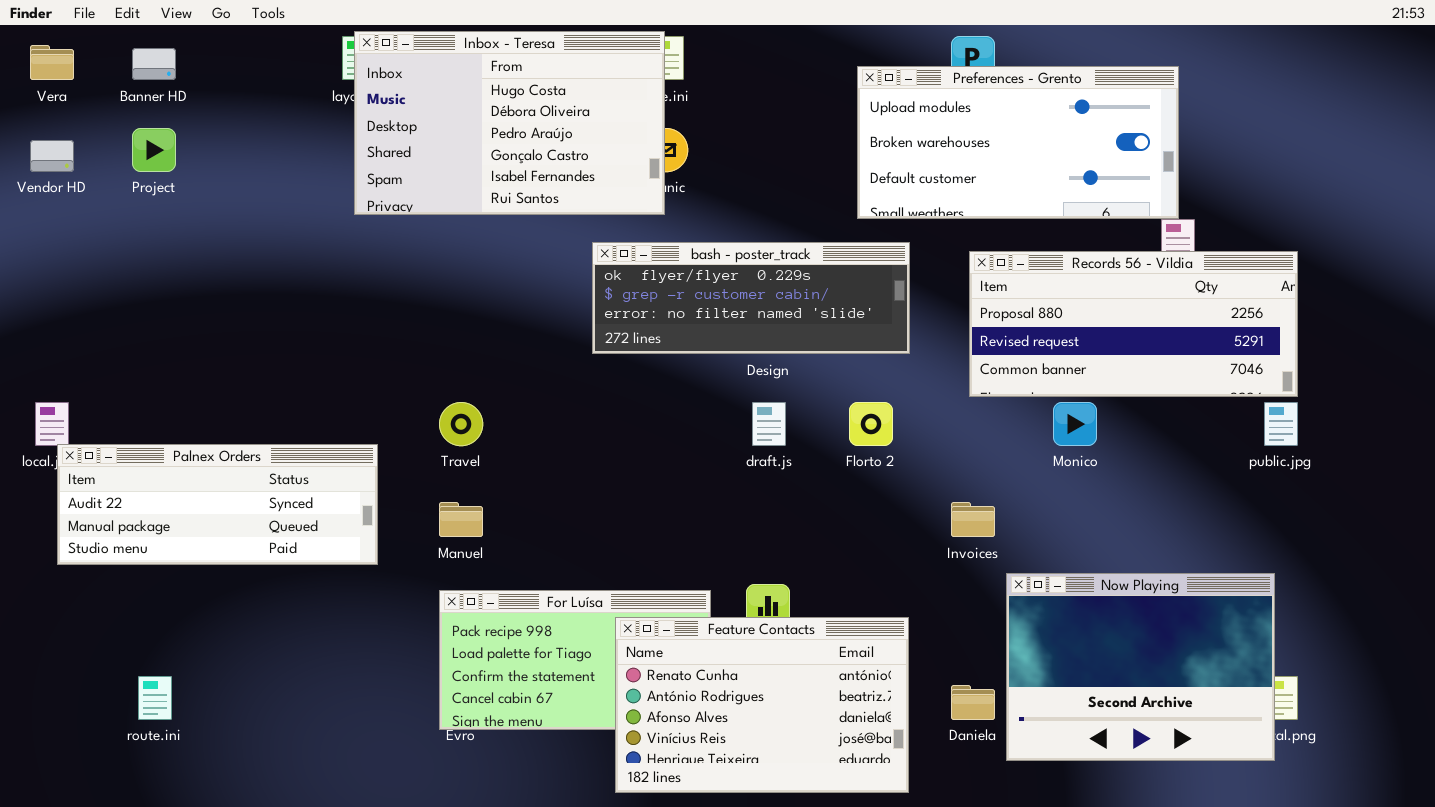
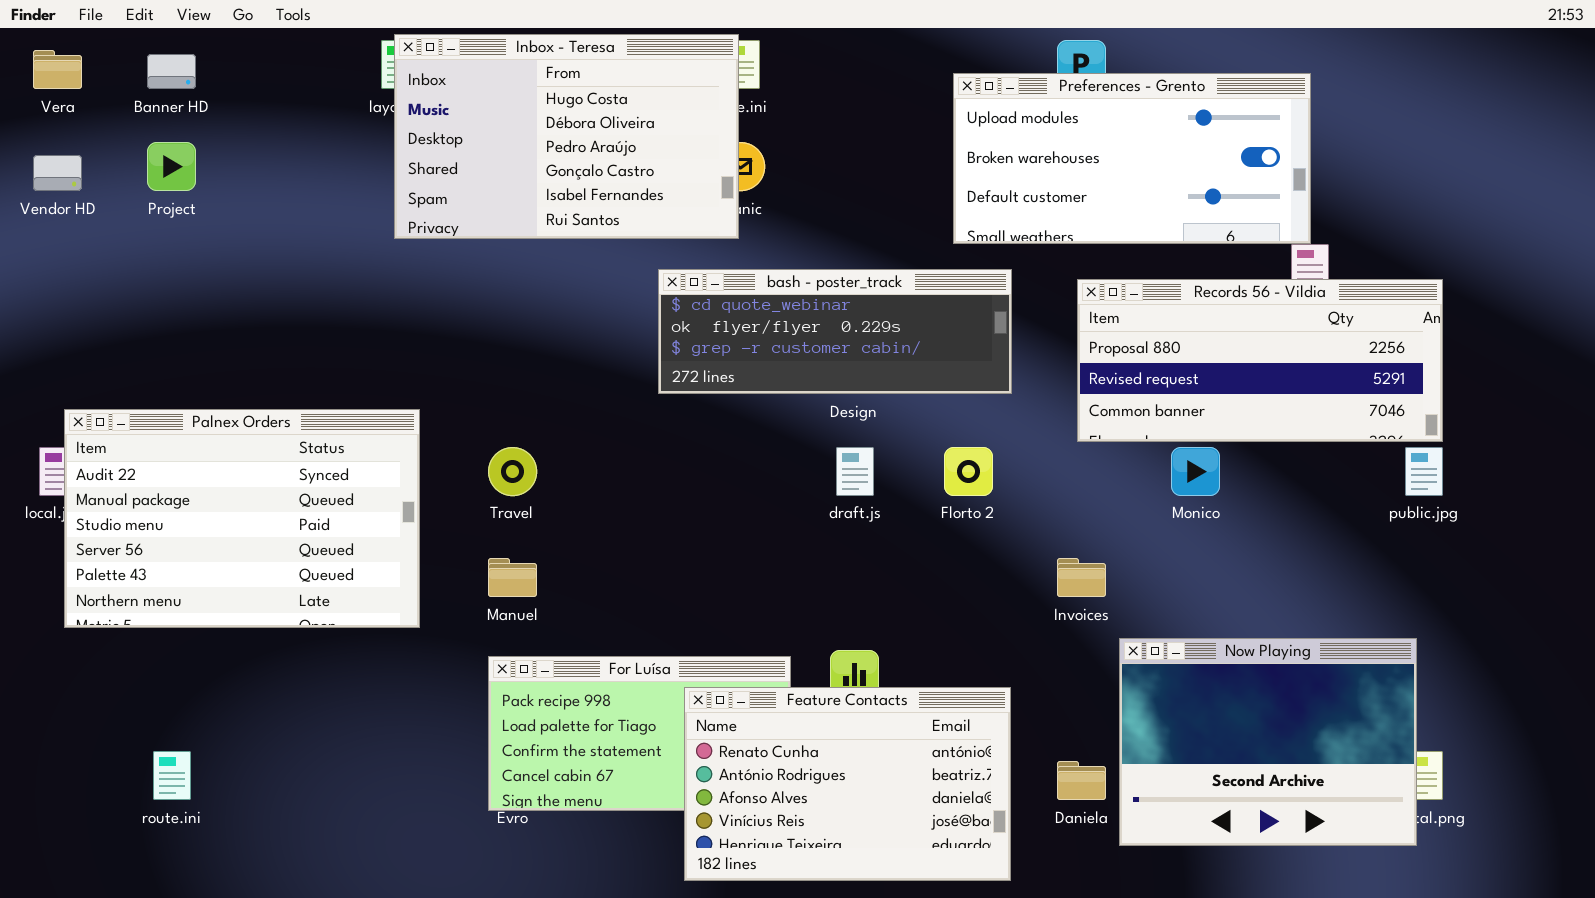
bash - poster_track: [592,242,910,354] -> [658,269,1012,394], scrolled up 1 row
Palnex Orders: [57,444,378,565] -> [64,409,420,628], resized

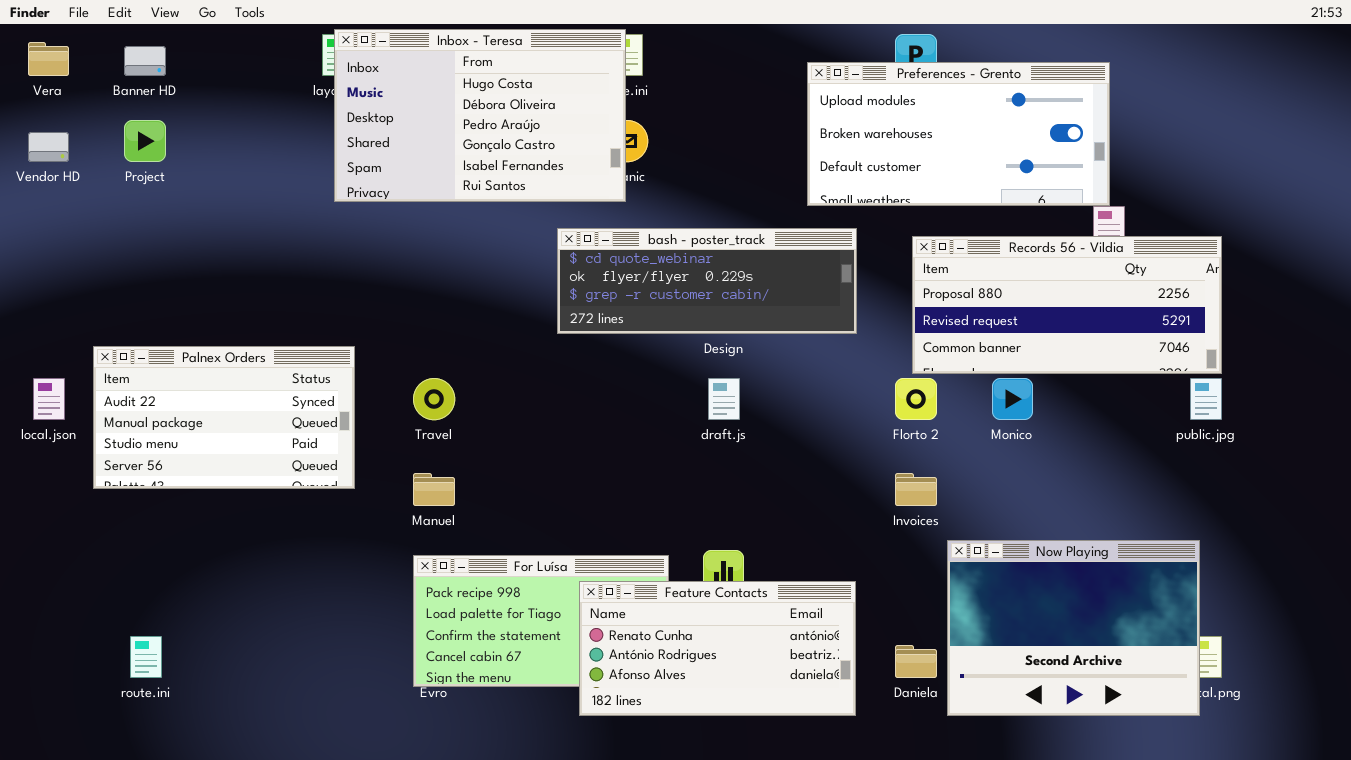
Palnex Orders: [64,409,420,628] -> [93,346,355,489], resized
Florto 2: [944,447,993,496] -> [895,378,937,420], moved
Feature Contacts: [684,687,1011,881] -> [579,581,856,716], resized

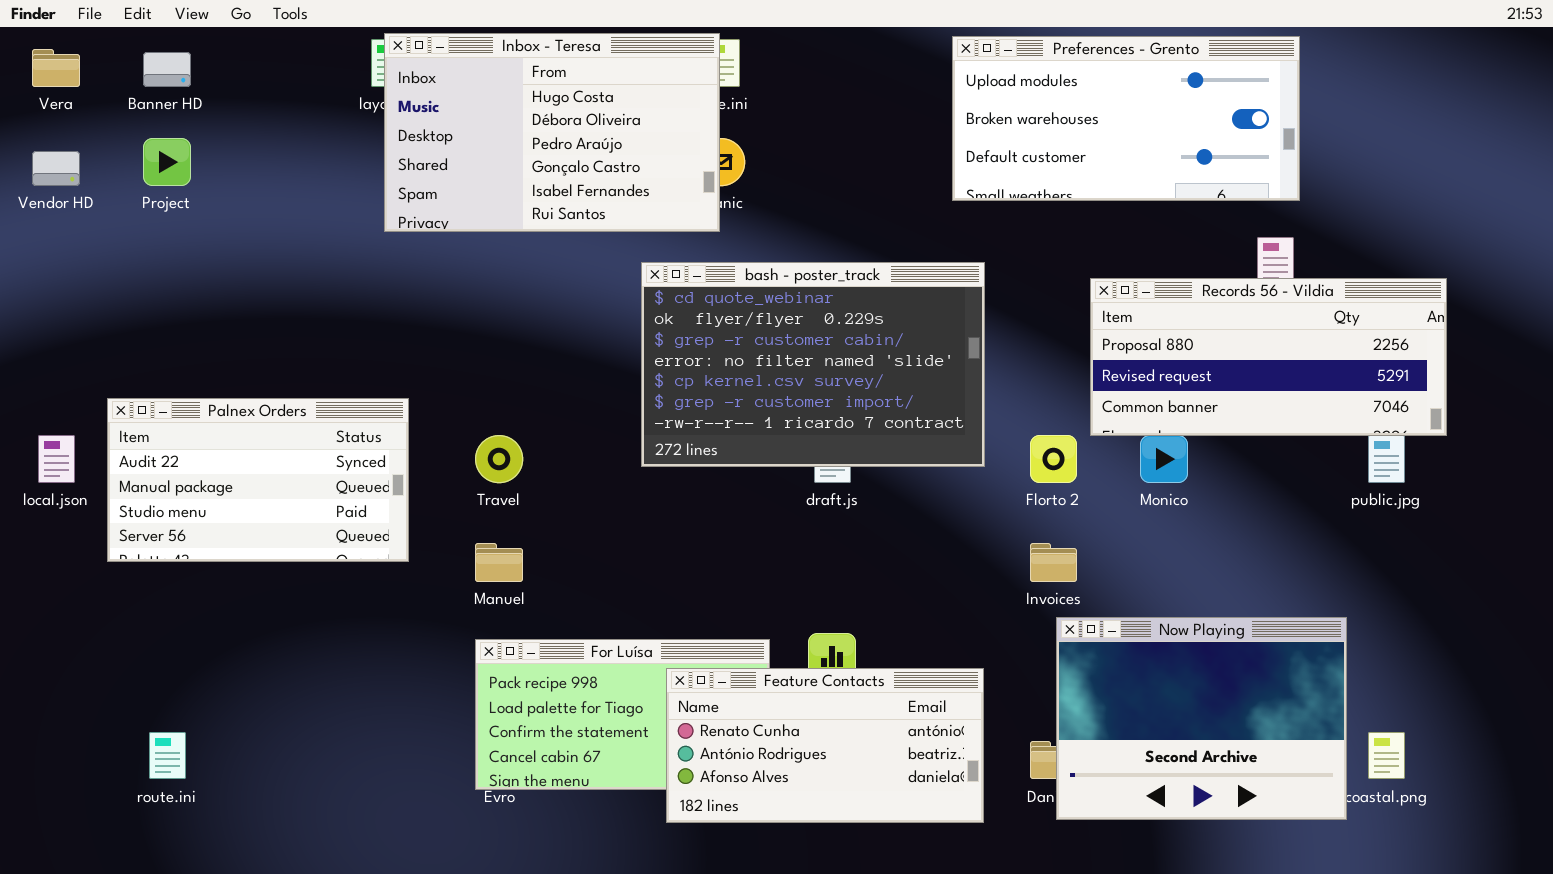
Preferences - Grento: [807,62,1110,206] -> [952,36,1300,201], moved
bash - poster_track: [557,228,857,334] -> [641,262,985,467], resized
Records 56 - Vildia: [912,236,1222,374] -> [1090,278,1447,436], moved
Now Playing: [947,540,1200,716] -> [1056,617,1347,820], moved

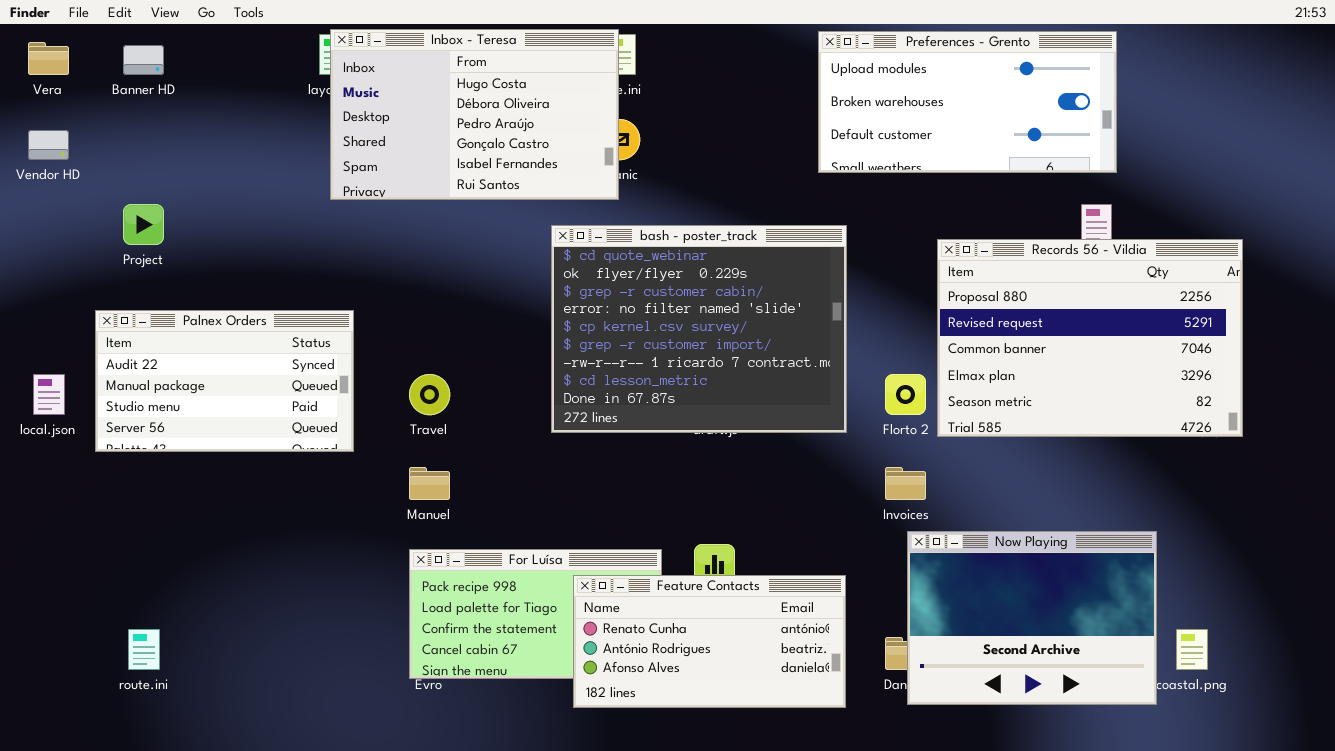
Project: [143,138,191,186] -> [123,204,164,245], moved
bash - poster_track: [641,262,985,467] -> [551,225,847,433], resized
Records 56 - Vildia: [1090,278,1447,436] -> [937,239,1243,437], resized
Palnex Orders: [107,398,409,562] -> [95,310,354,452], moved

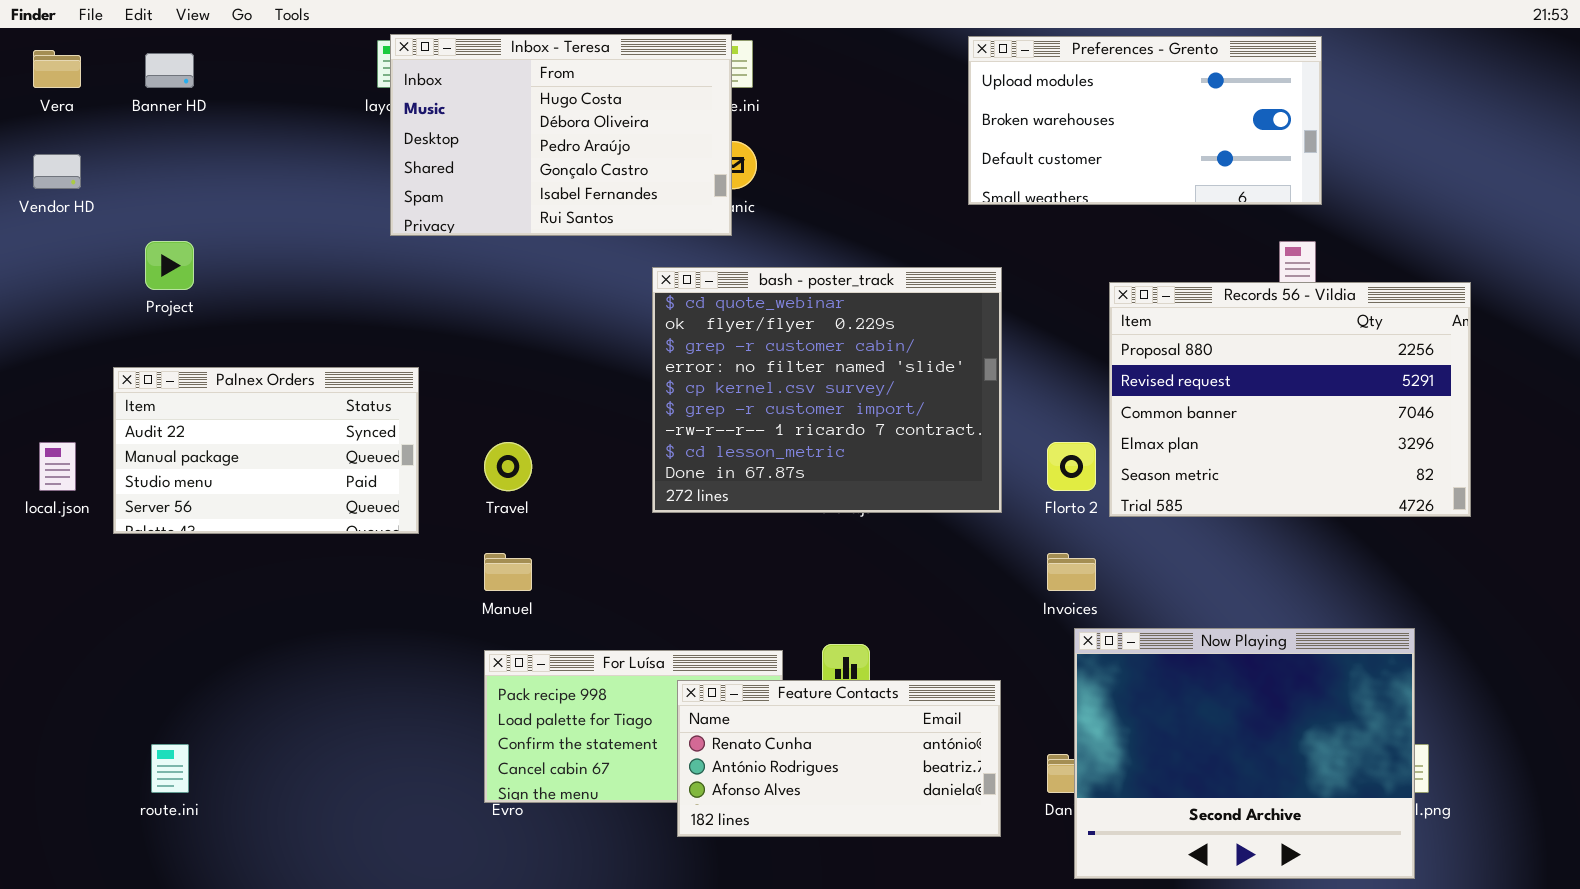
Now Playing: [907,531,1157,705] -> [1074,628,1415,879], resized

